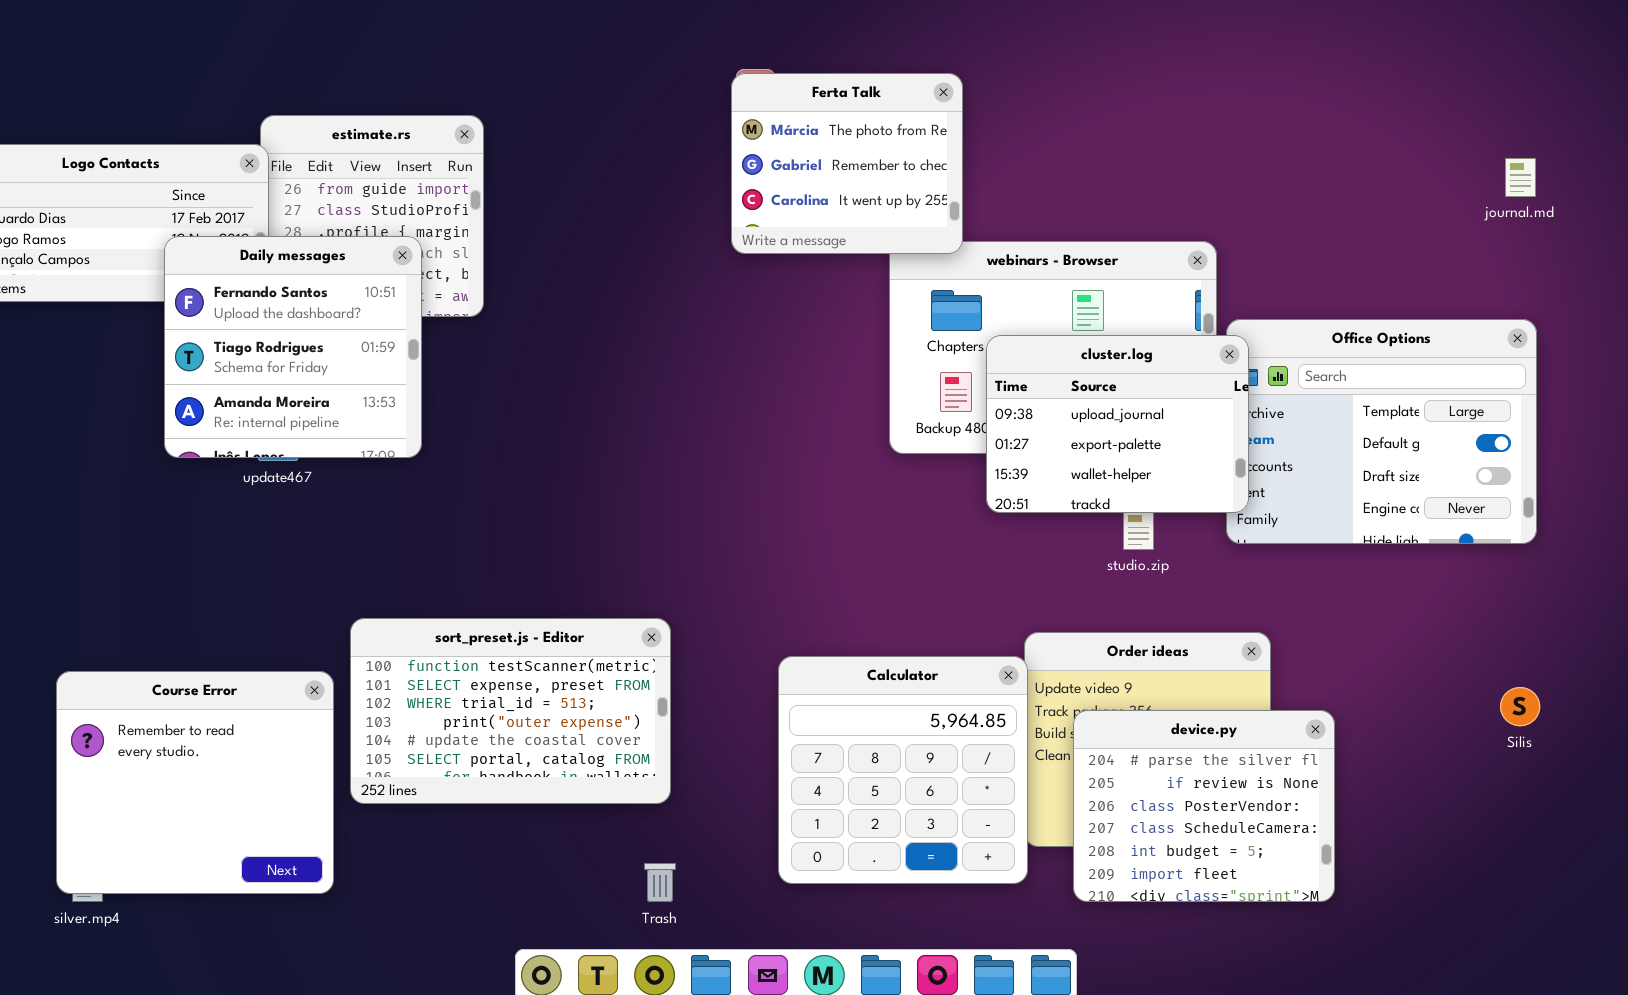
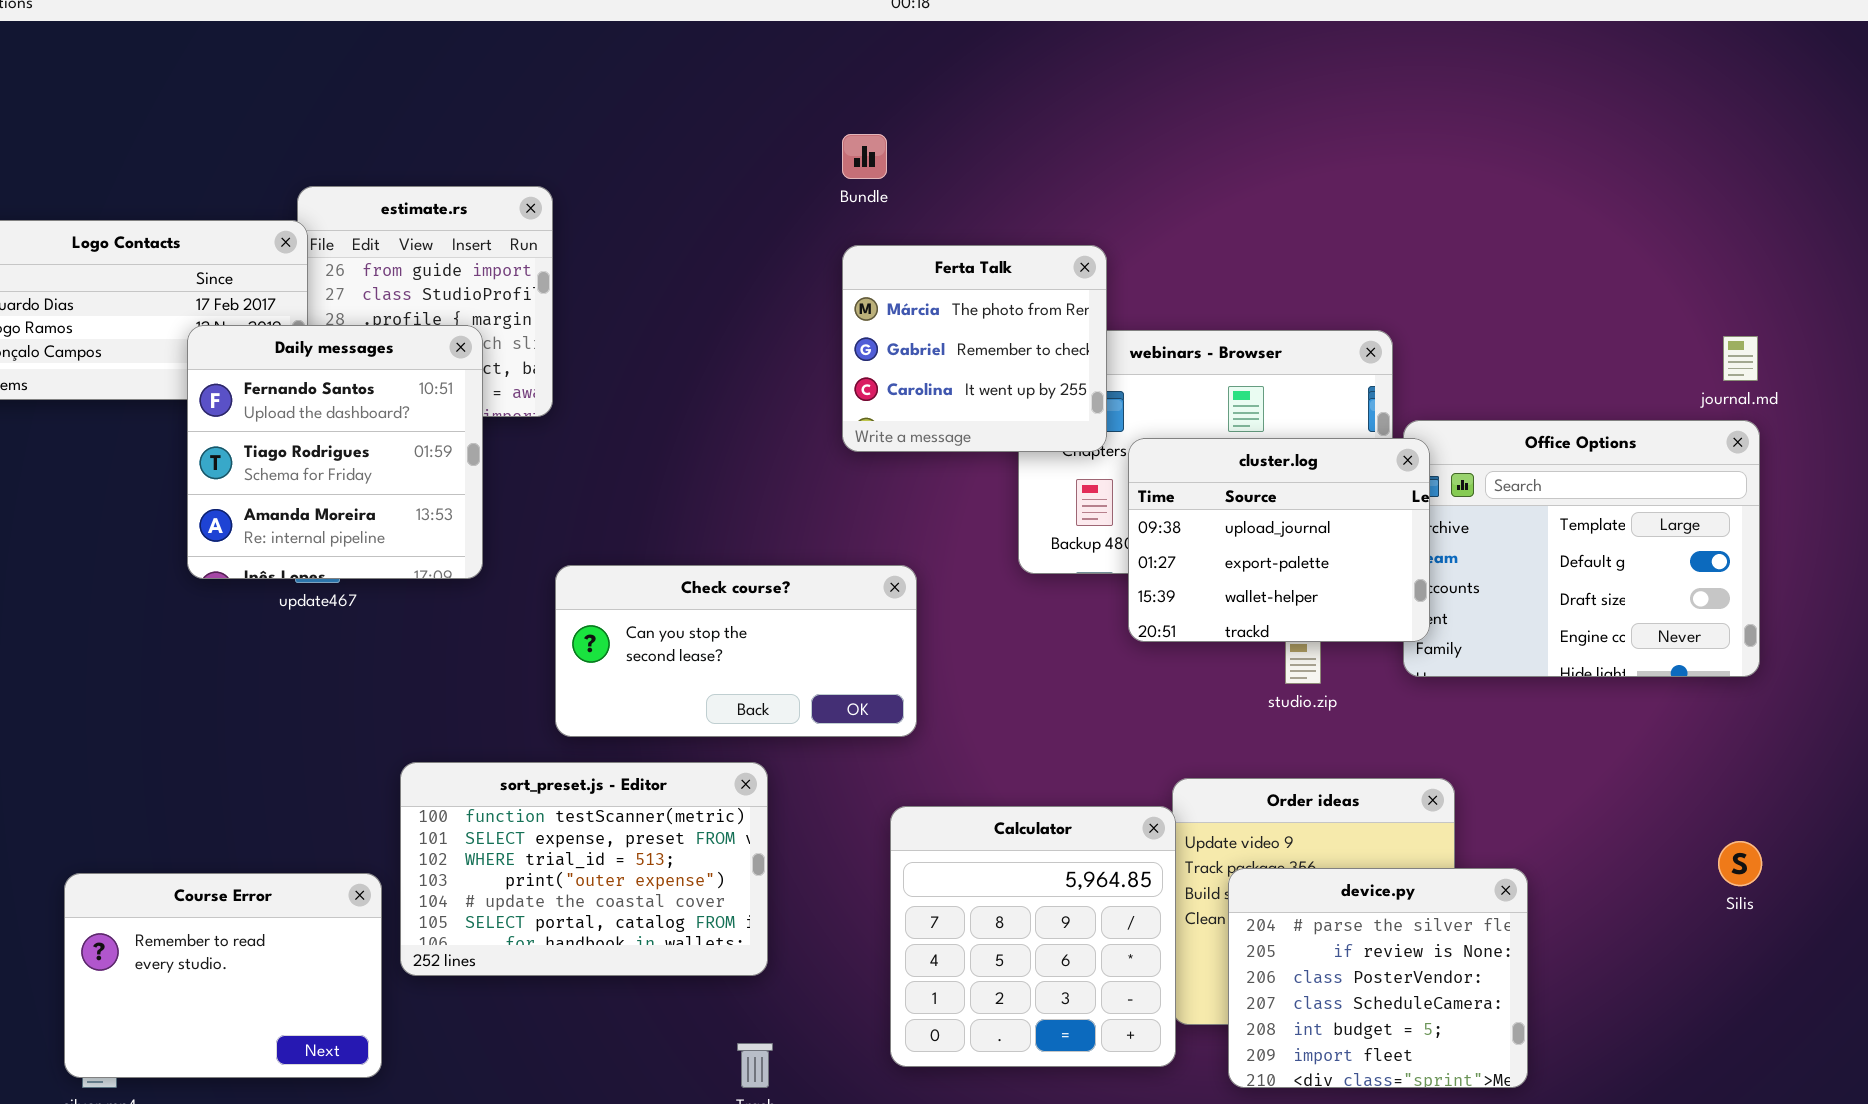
Ferta Talk: [731,73,963,254] -> [842,245,1107,452], moved
journal.md: [1505,158,1536,197] -> [1723,336,1758,381], moved
Check course?: none -> [555,565,917,737], opened
Course Error: [56,671,334,894] -> [64,873,382,1078], resized

